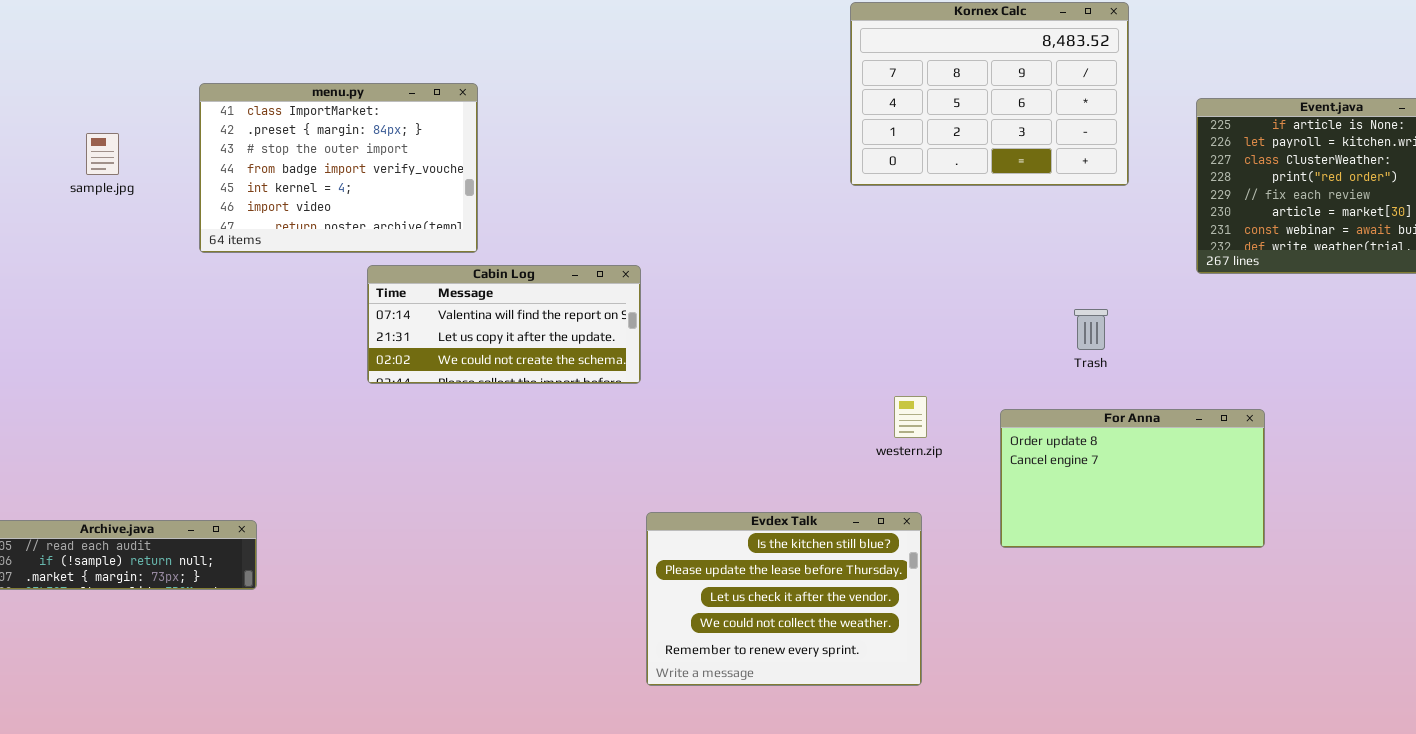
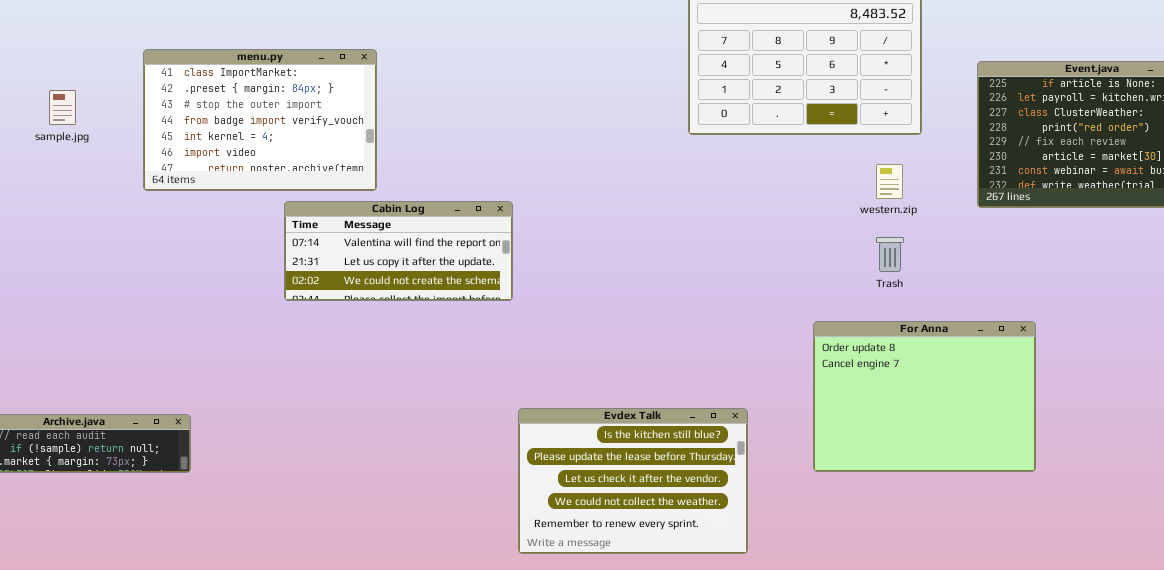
western.zip: [894,396,927,438] -> [876,164,903,199], moved
For Anna: [1000,409,1265,548] -> [813,321,1036,472], resized

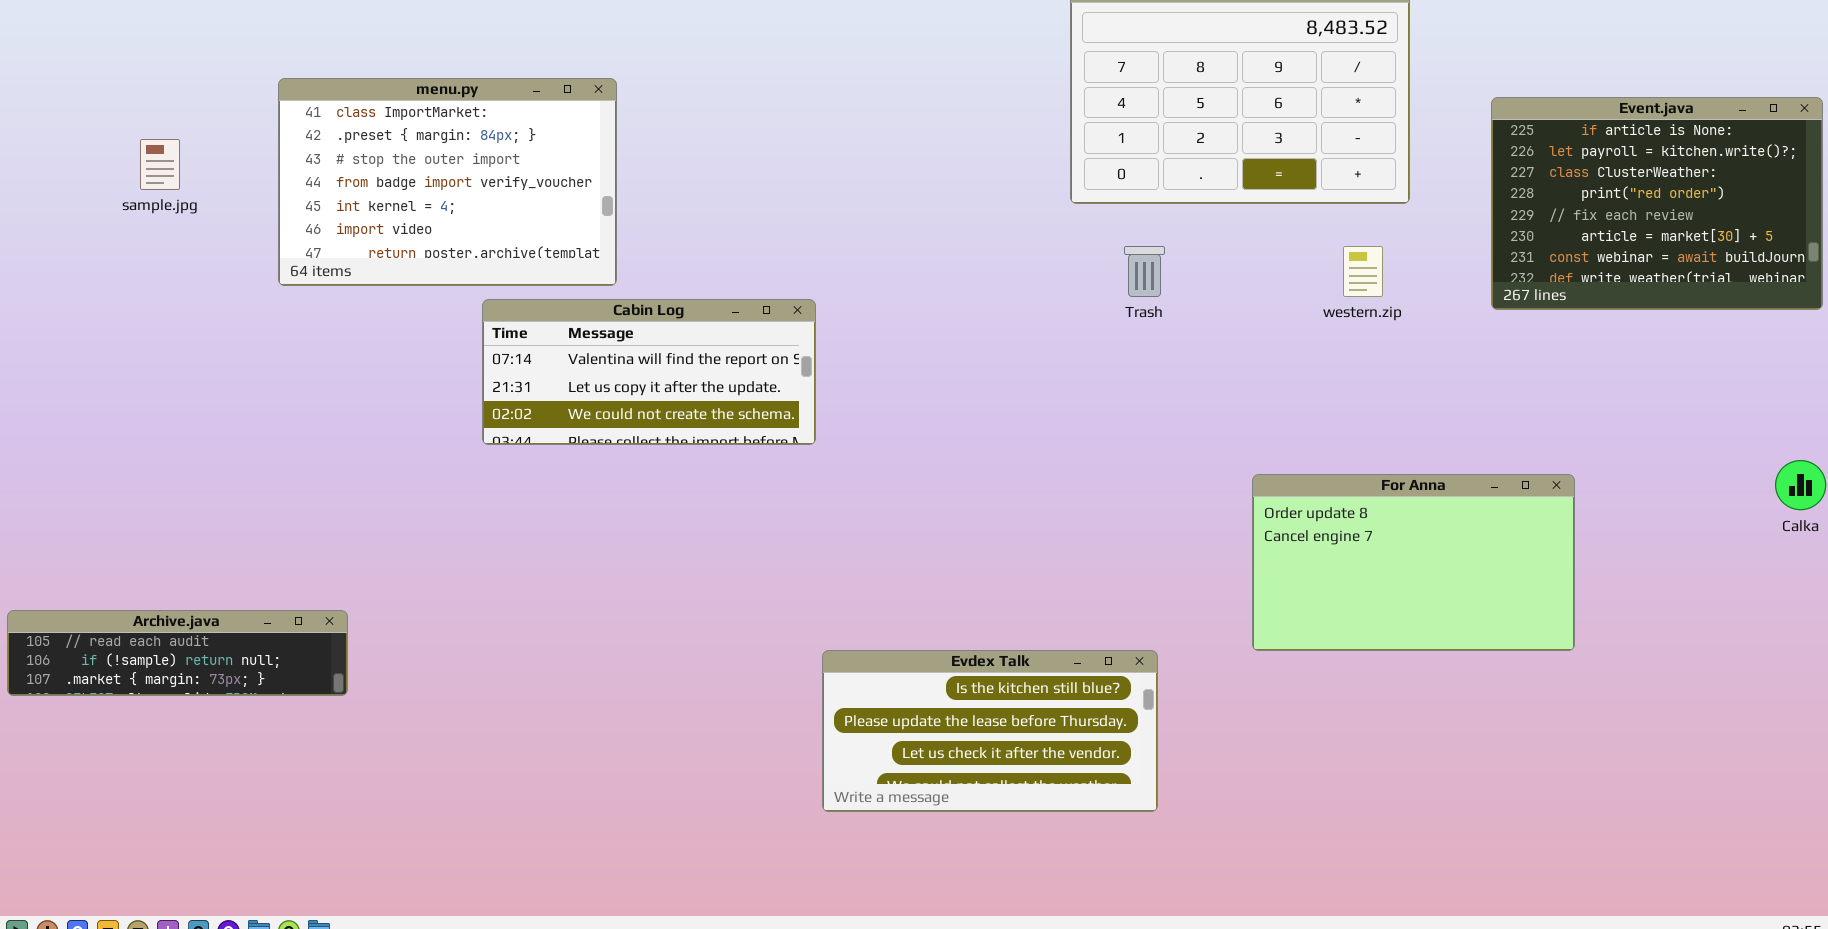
Trash: [876,237,904,272] -> [1124,246,1165,297], moved
For Anna: [813,321,1036,472] -> [1252,474,1575,651], resized
Evdex Talk: [518,408,748,554] -> [822,650,1158,812], resized

